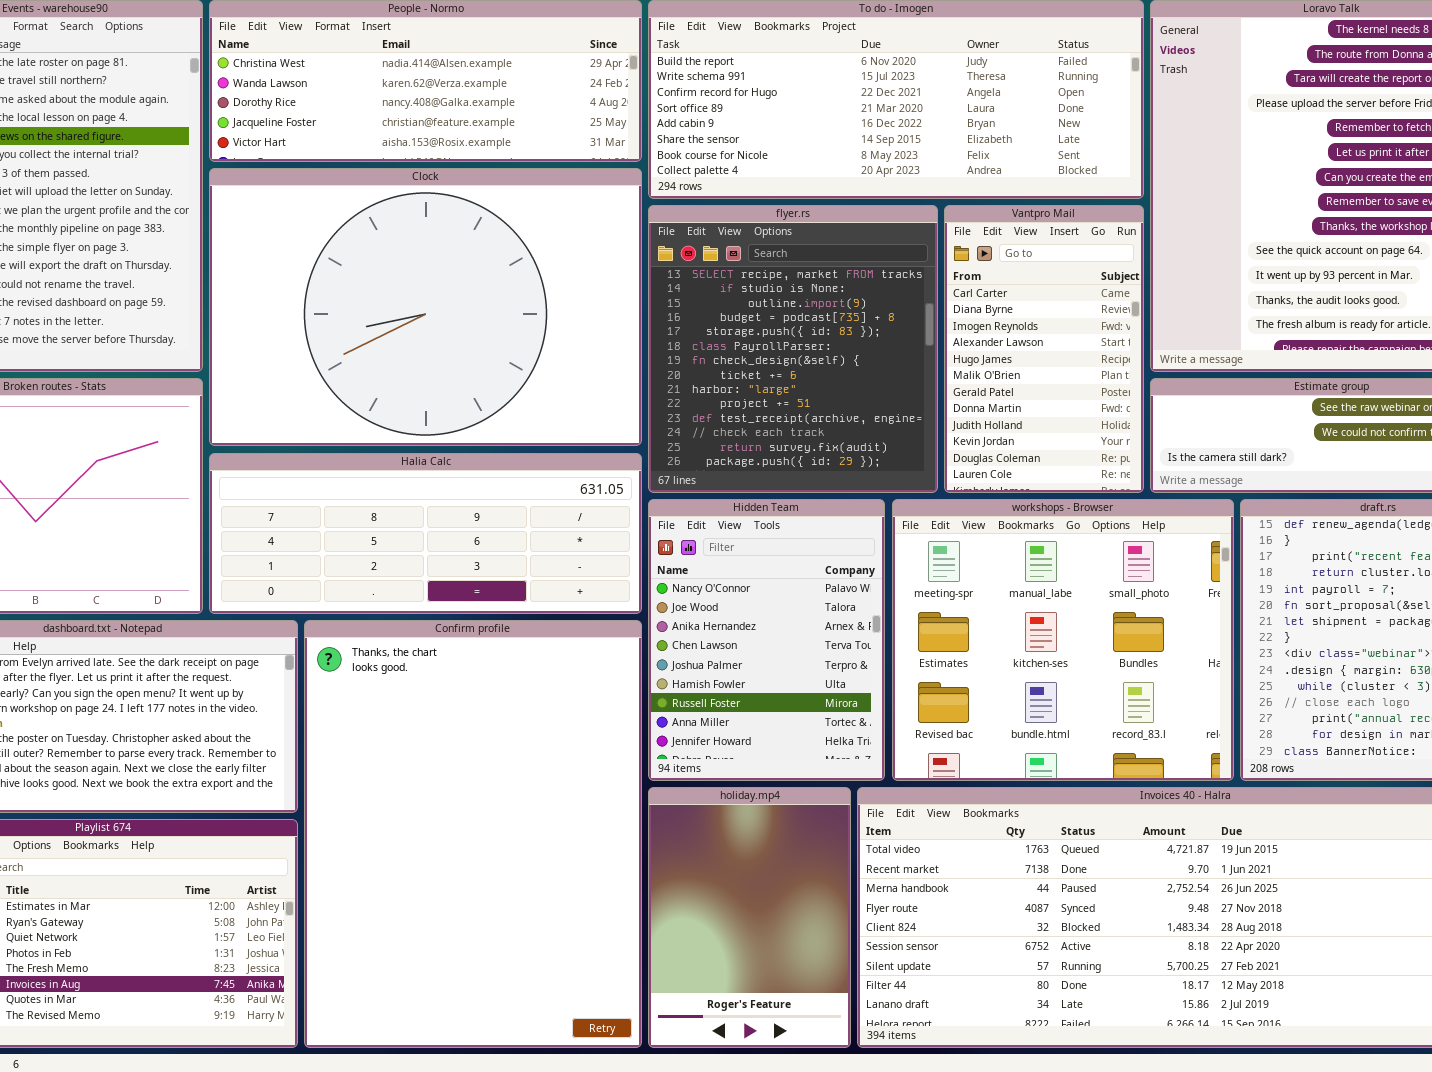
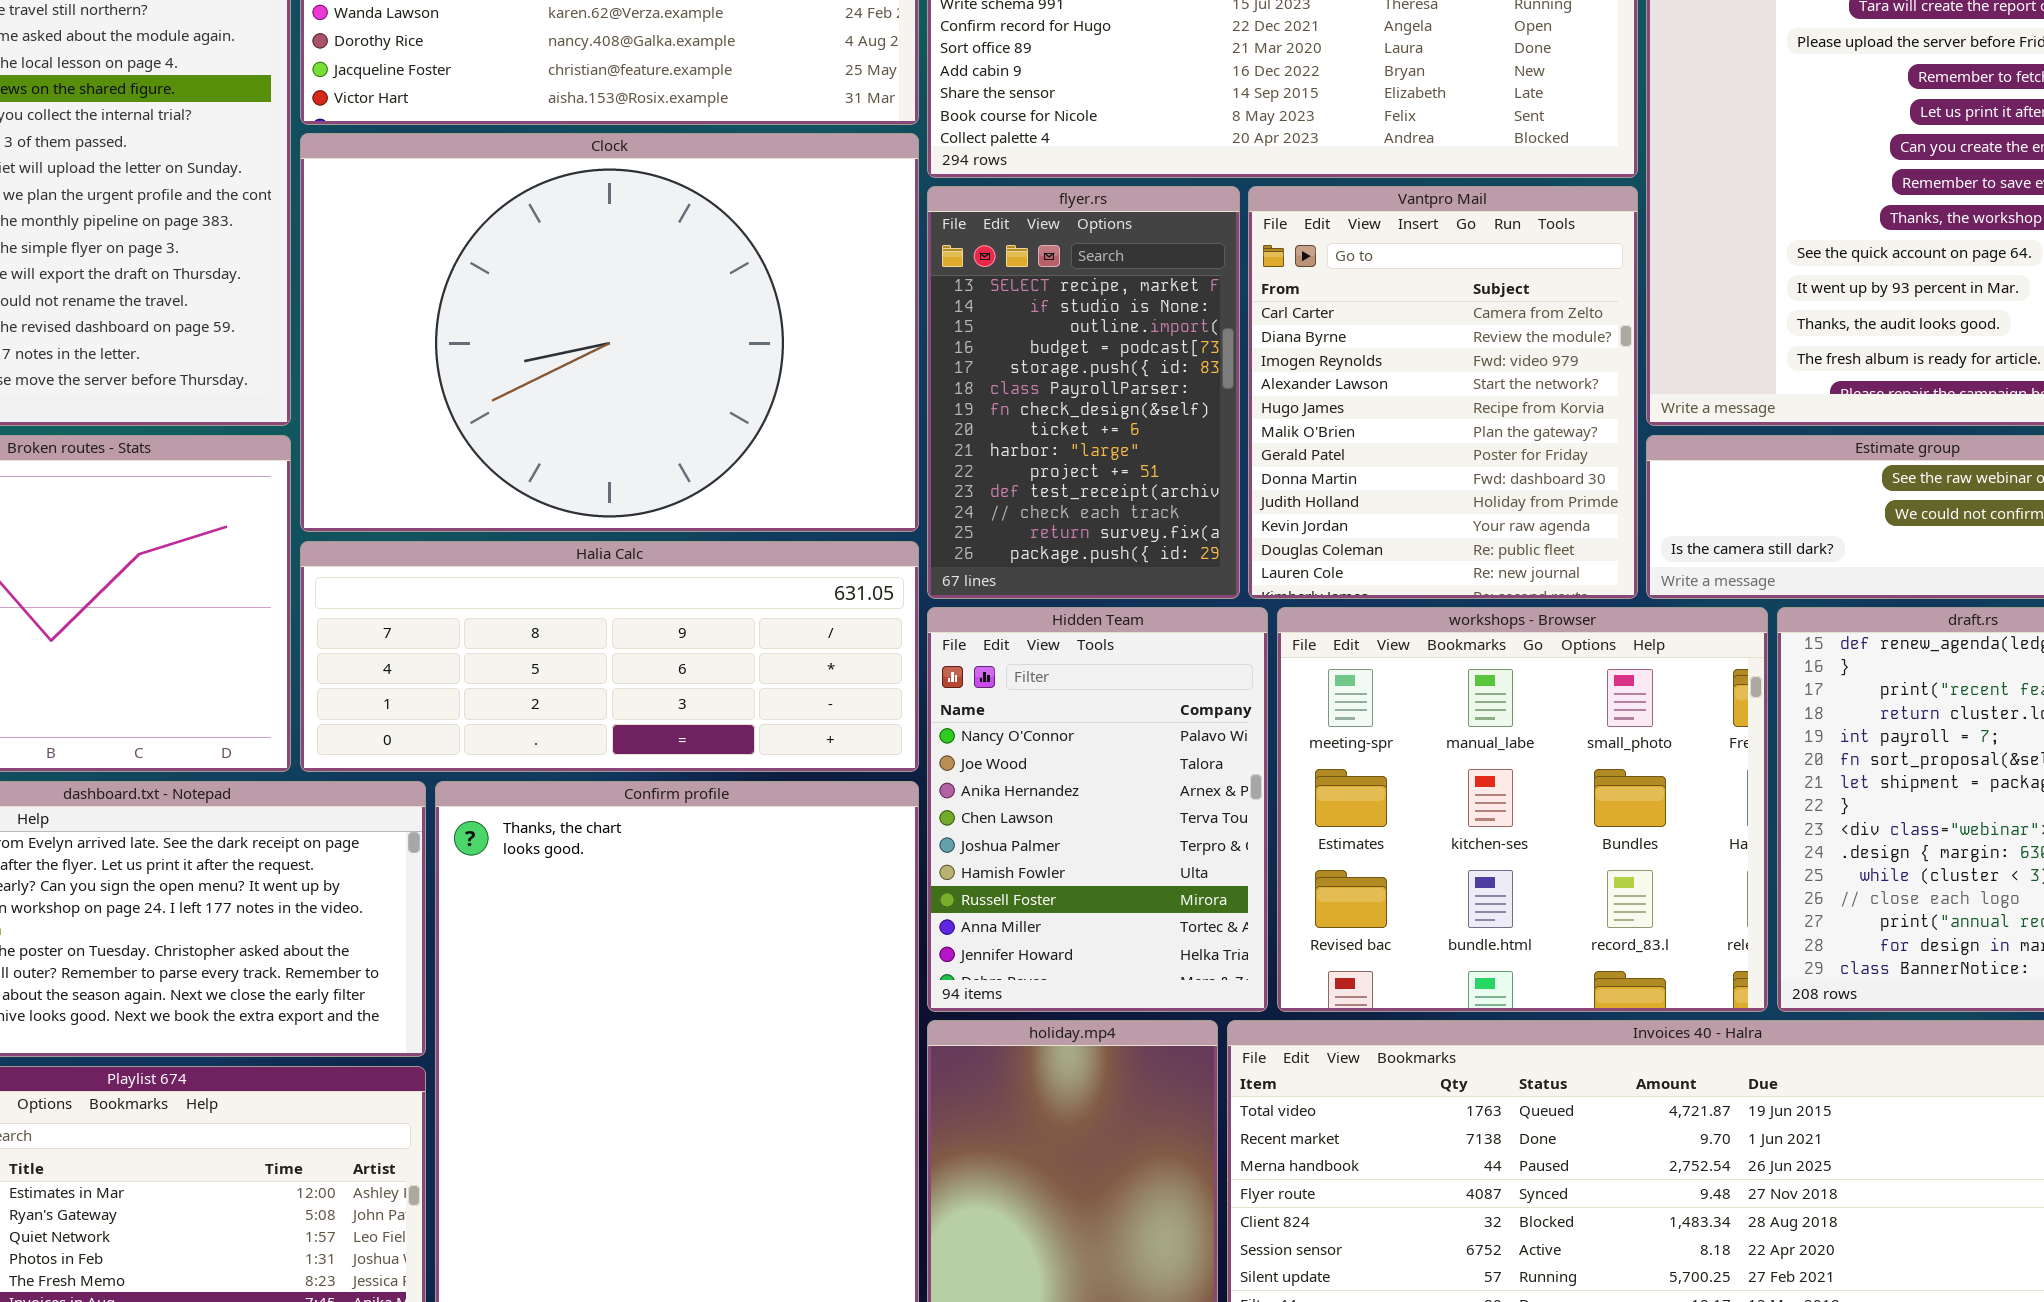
flyer.rs: [648,205,938,493] -> [927,186,1240,599], resized
Vantpro Mail: [944,205,1144,493] -> [1248,186,1638,599], resized

